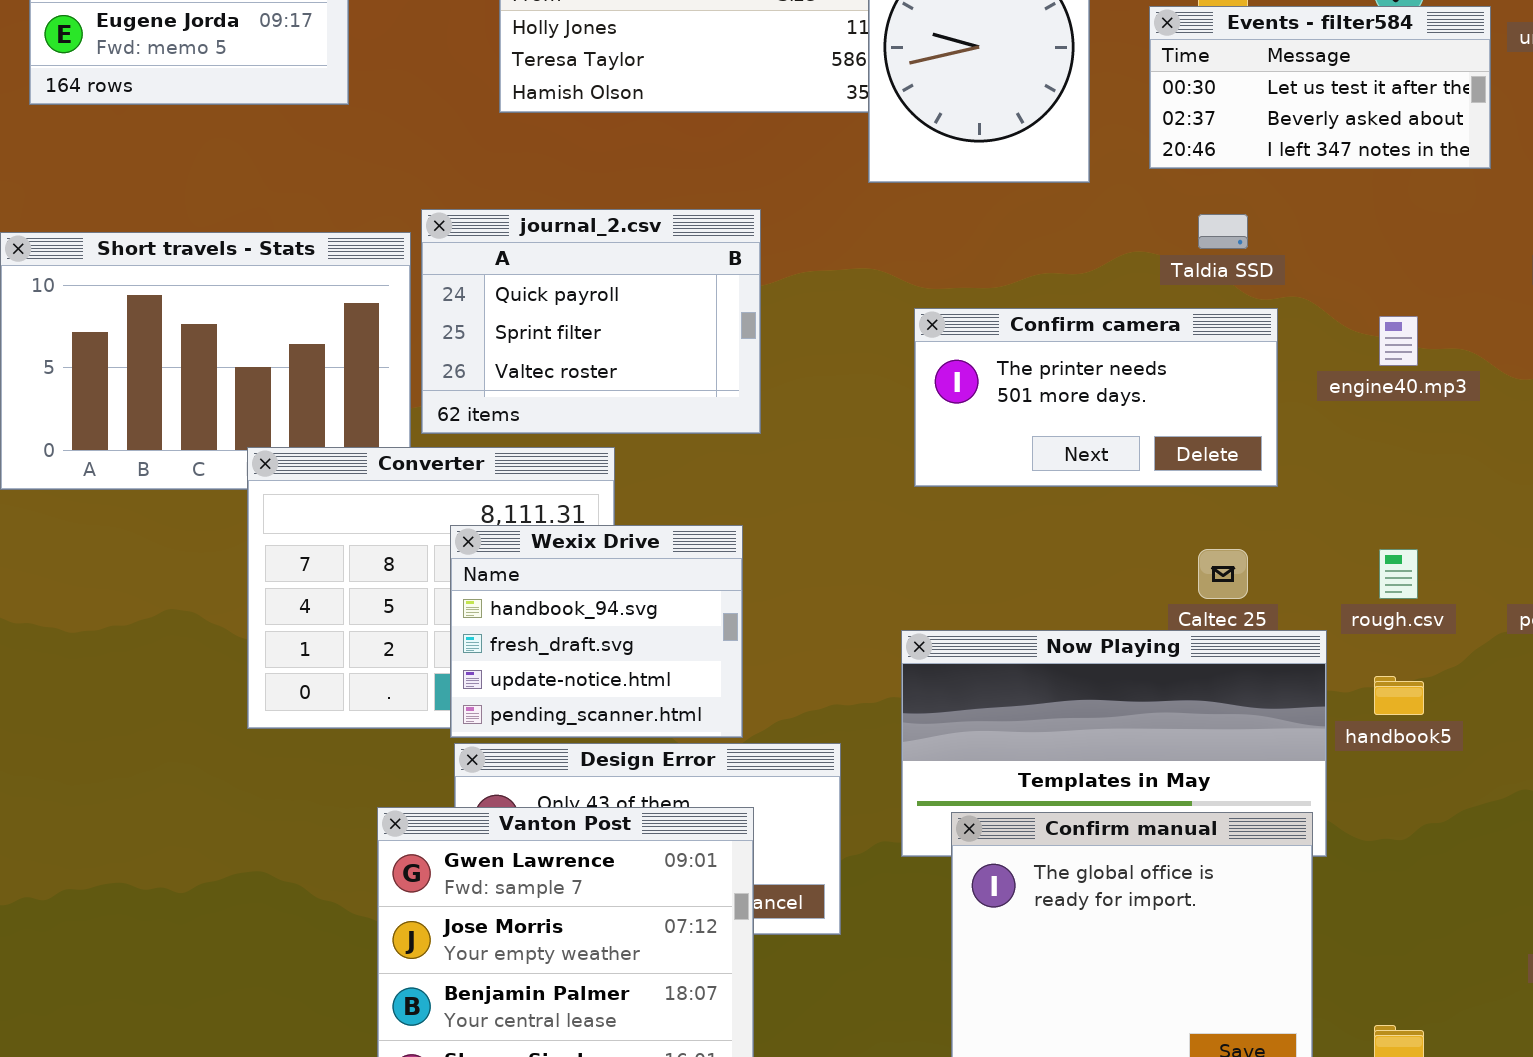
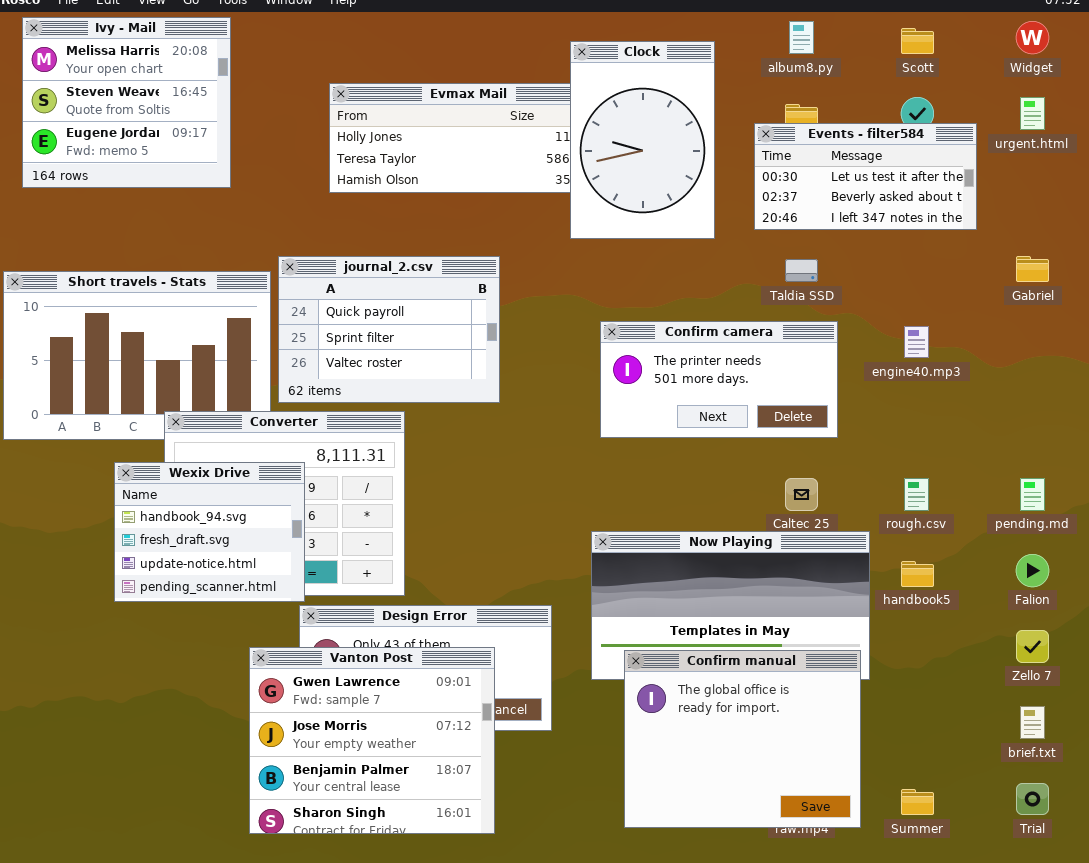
Wexix Drive: [450,525,743,738] -> [114,462,305,602], moved

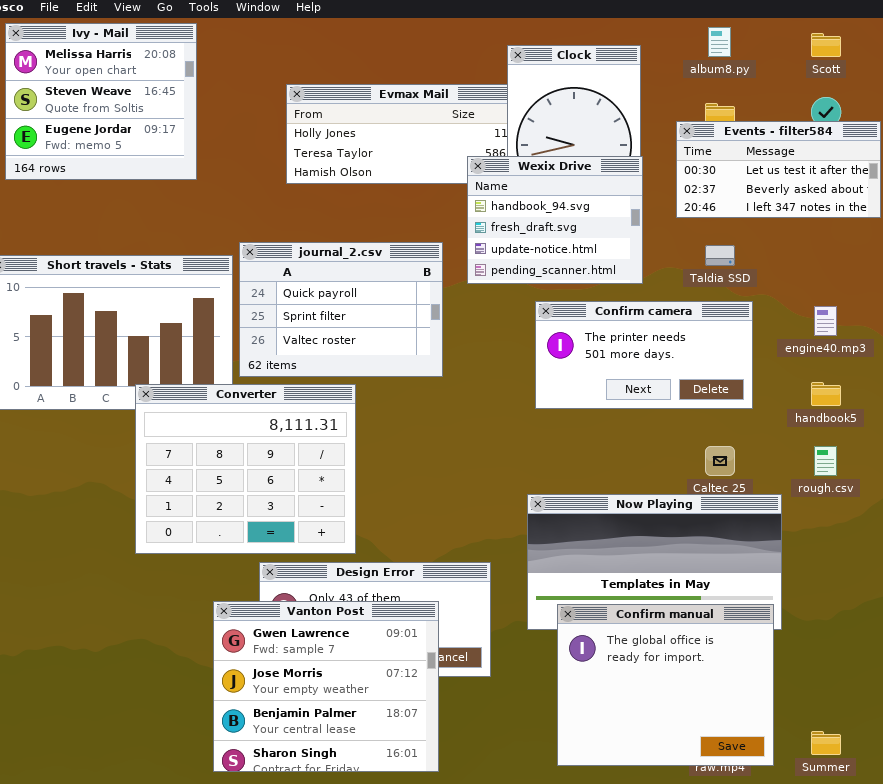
Wexix Drive: [114,462,305,602] -> [467,156,643,284], moved
handbook5: [901,561,934,587] -> [811,382,841,406], moved

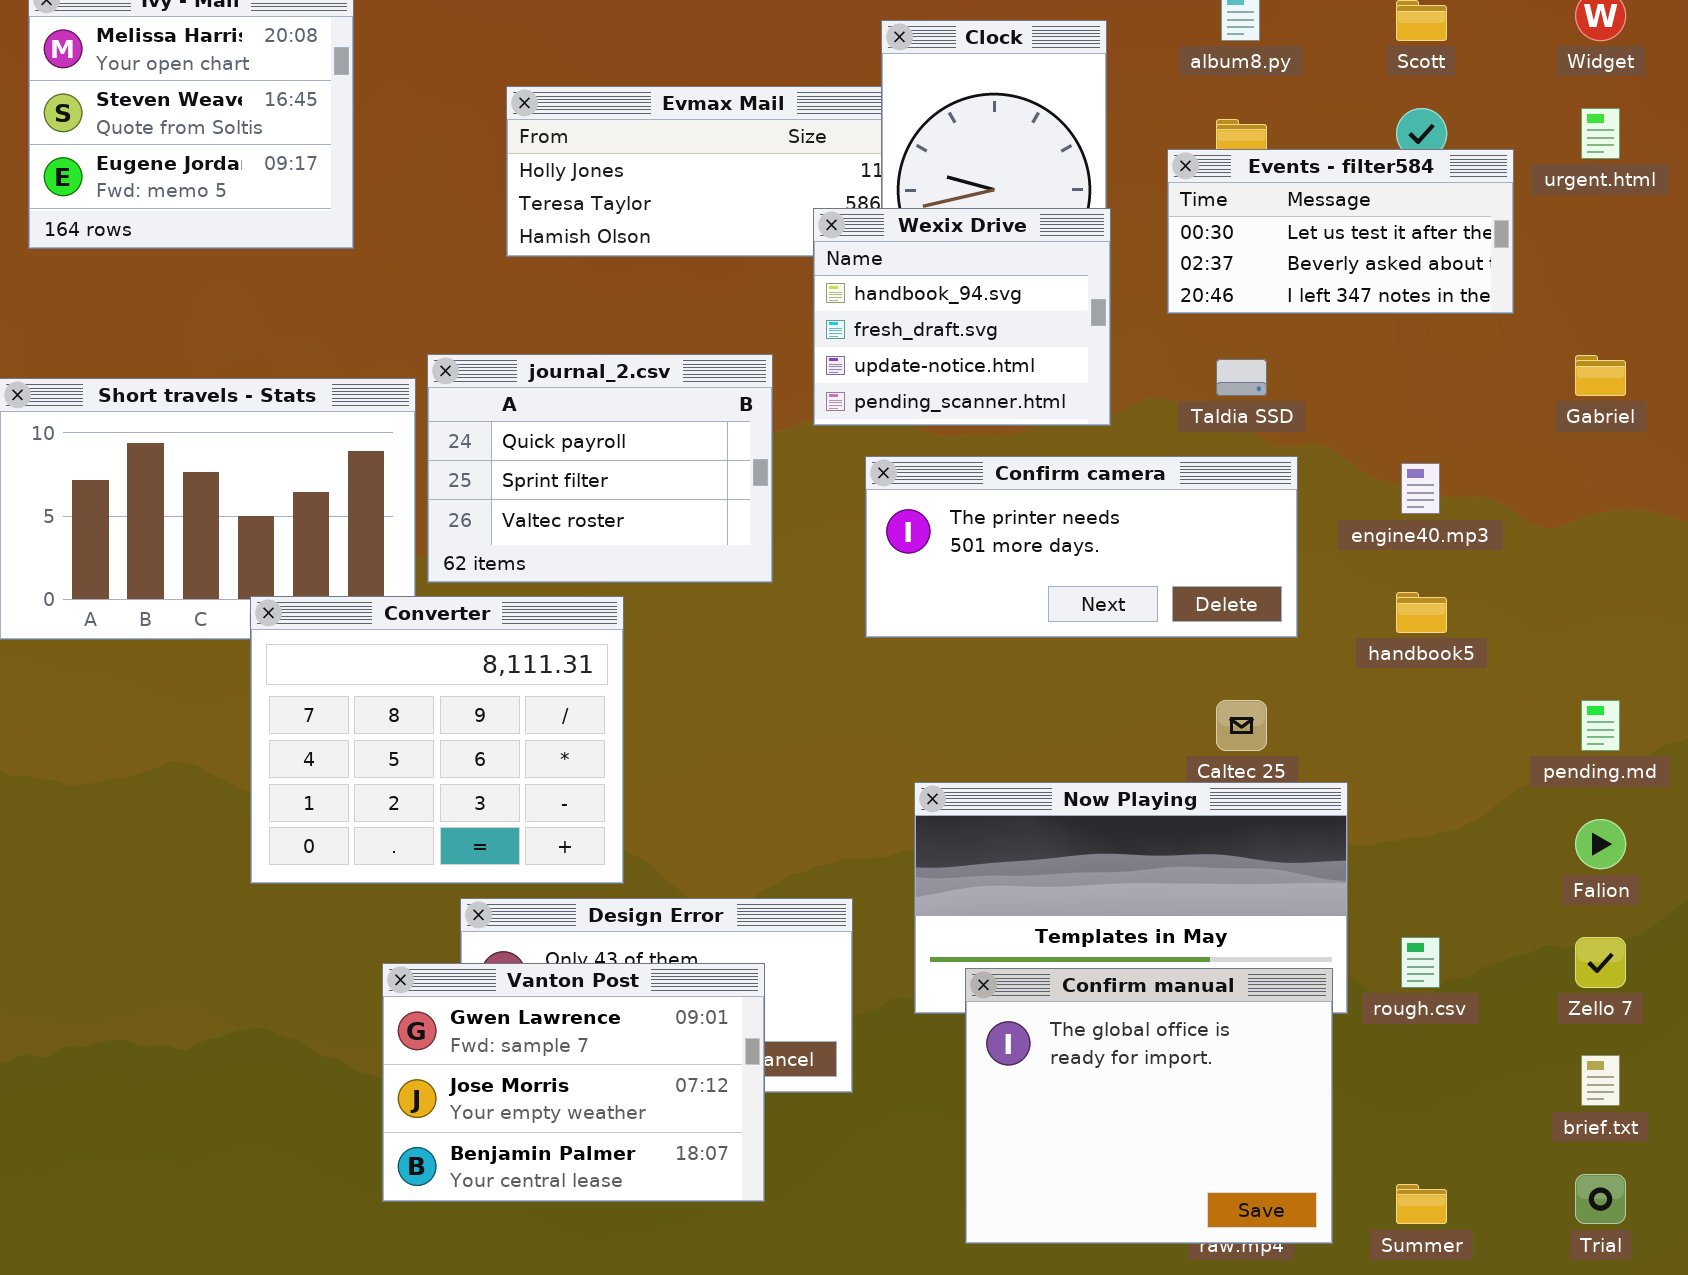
Confirm camera: [535,301,753,409] -> [865,456,1298,638], resized
rough.csv: [814,446,837,476] -> [1401,937,1440,988], moved
Vanton Post: [213,601,439,772] -> [382,963,765,1202], resized

